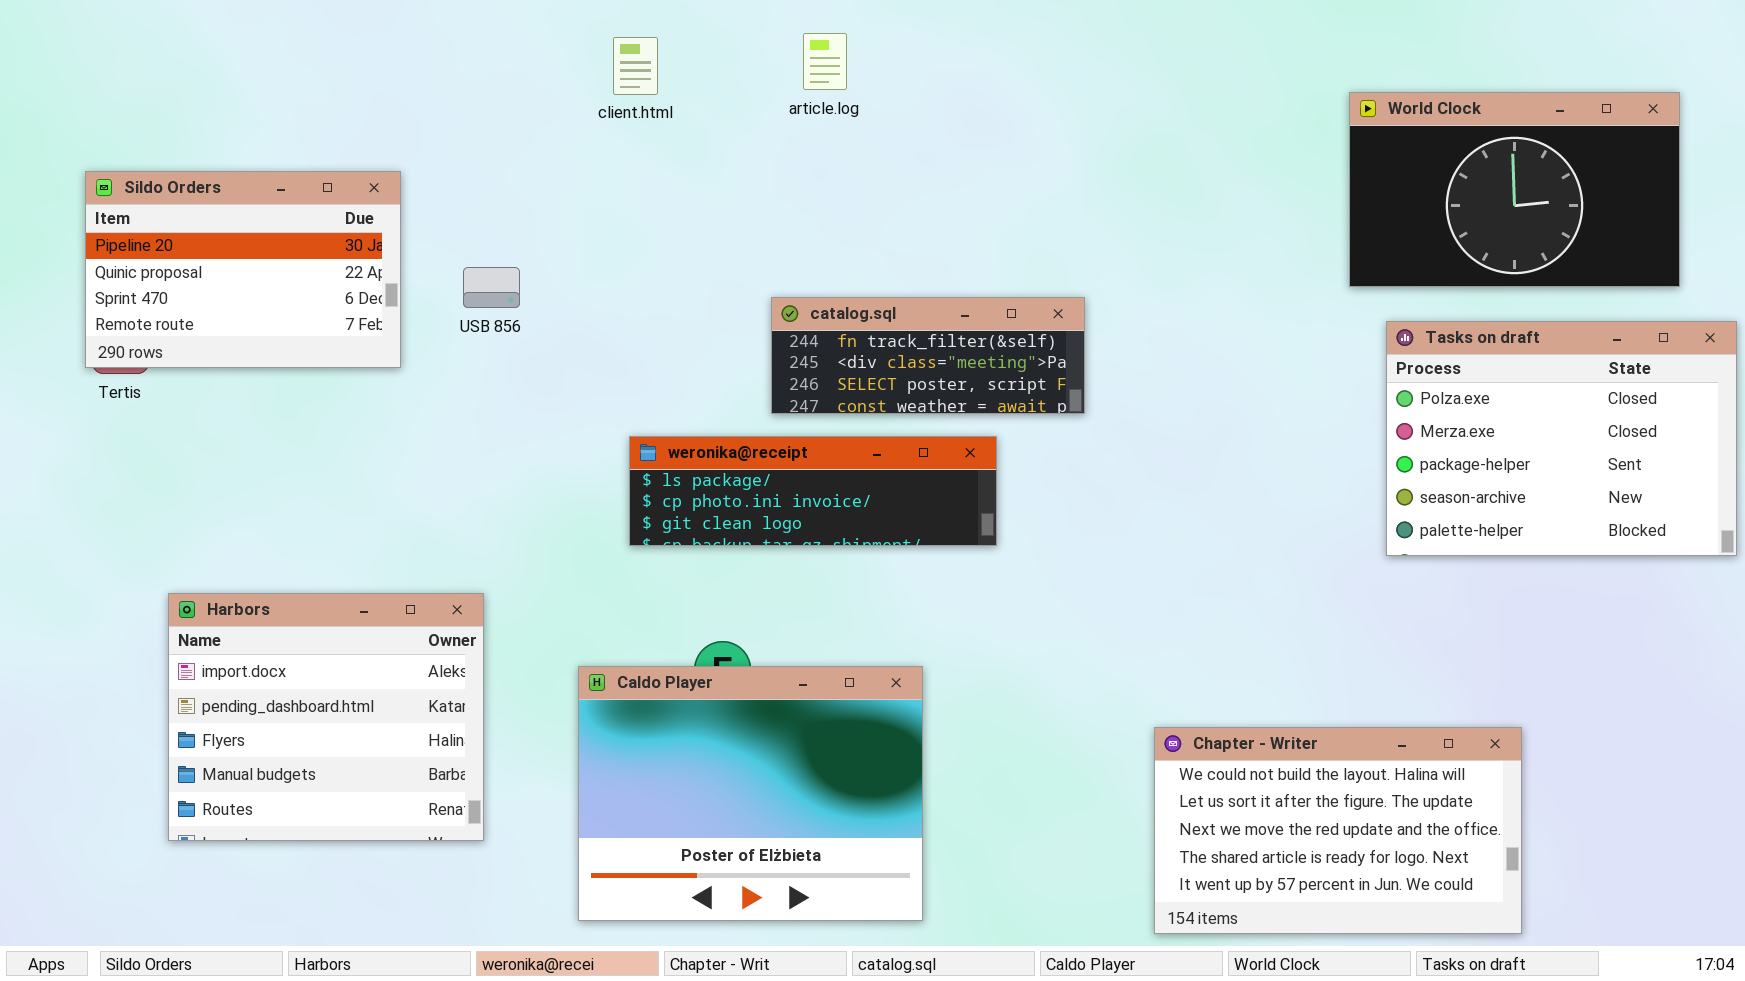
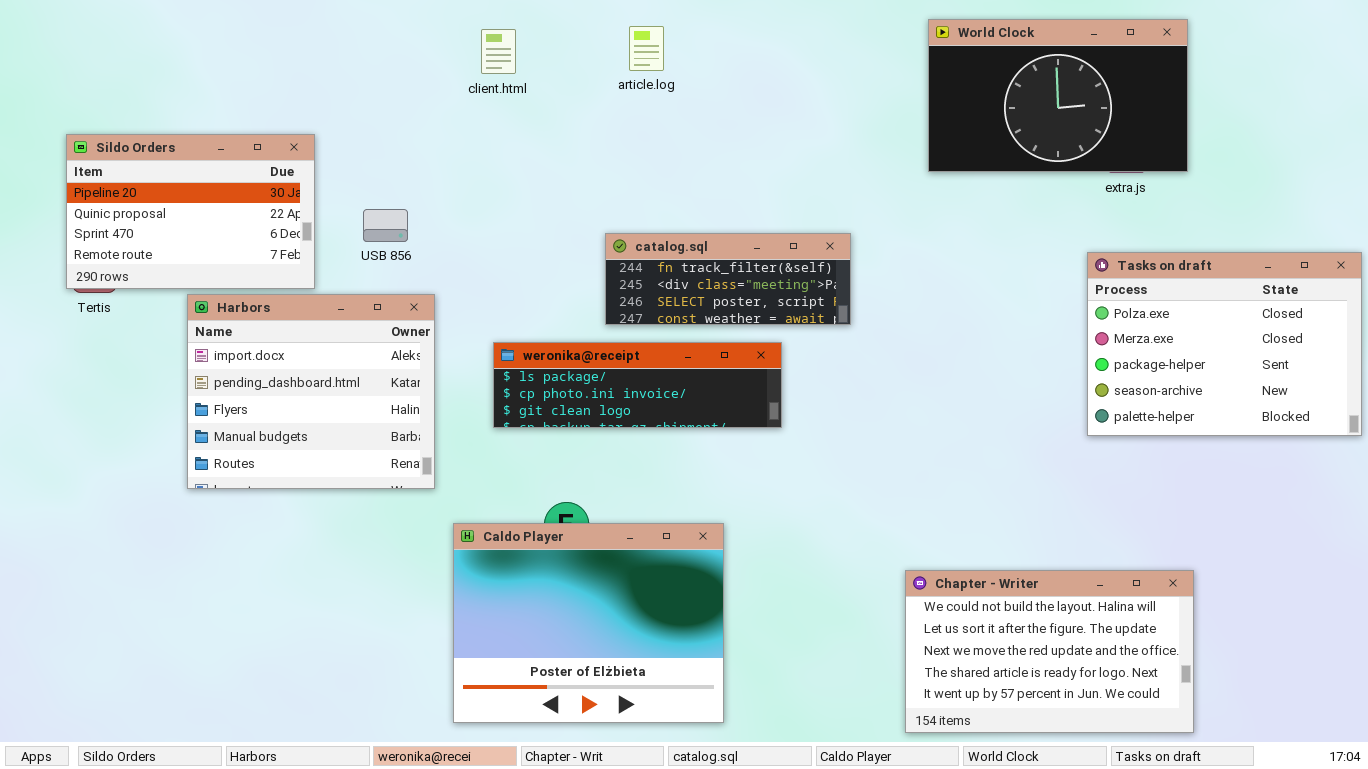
World Clock: [1349,92,1680,287] -> [928,19,1188,172], moved
Harbors: [168,593,484,841] -> [187,294,435,489], moved

